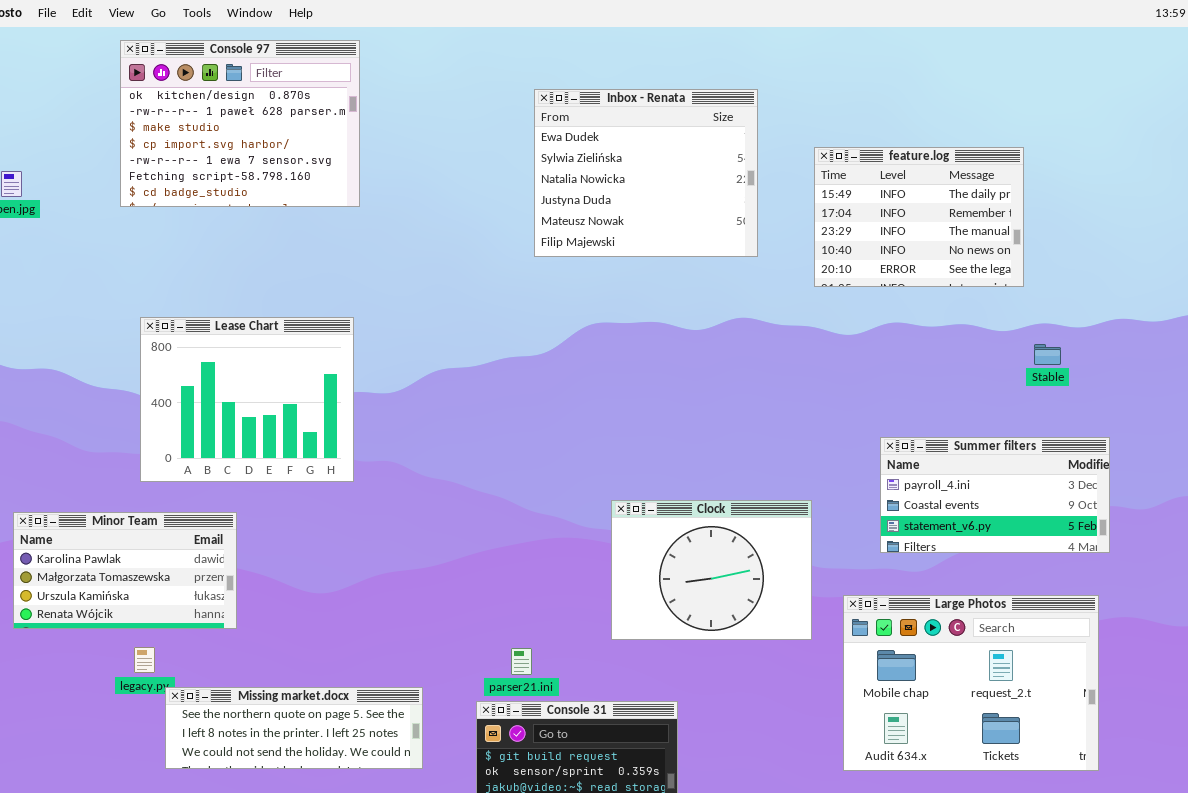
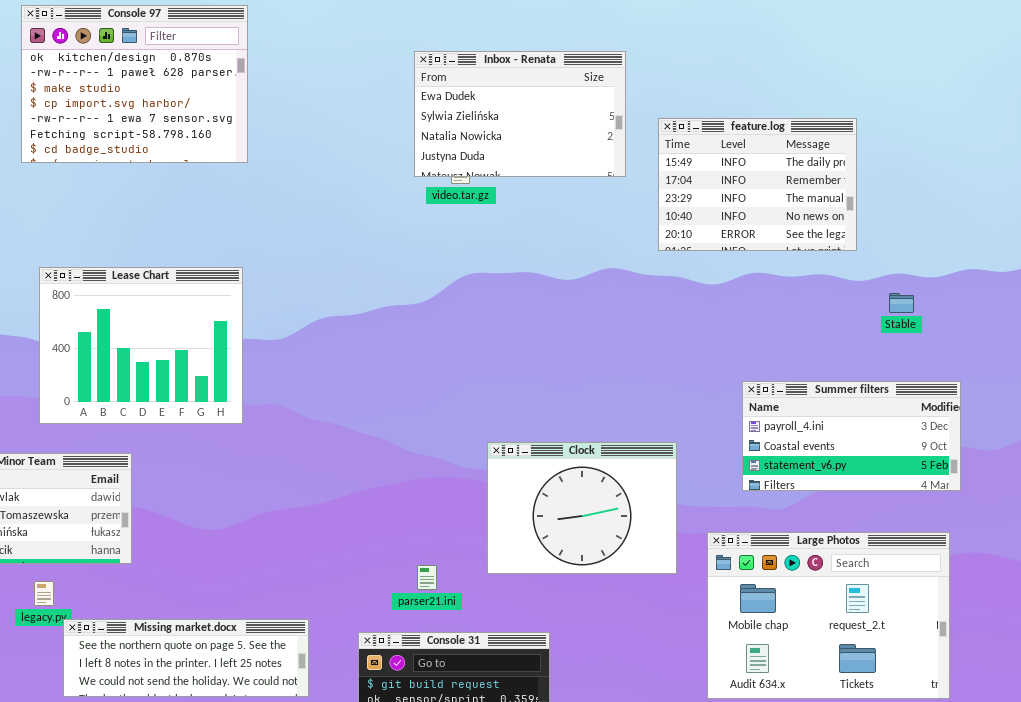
Inbox - Renata: [534,89,758,257] -> [414,51,626,177], resized
feature.log: [814,147,1024,287] -> [658,118,857,251], moved
parser21.ini: [511,648,532,675] -> [417,565,437,590], moved

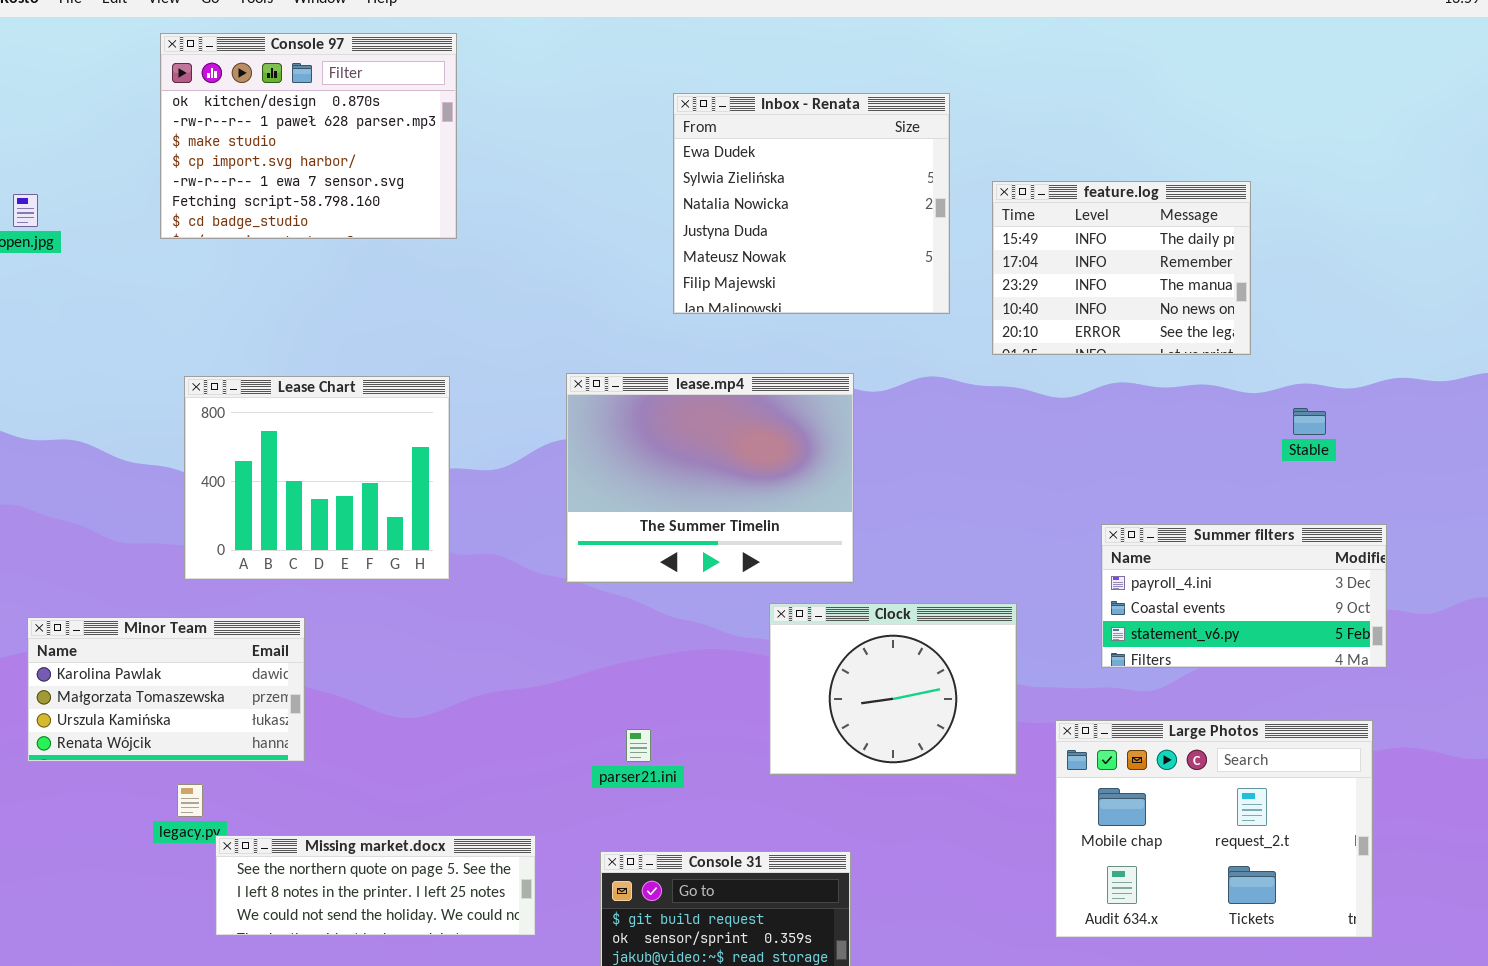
Inbox - Renata: [414,51,626,177] -> [673,93,950,314], resized
lease.mp4: none -> [566,373,854,583], opened
parser21.ini: [417,565,437,590] -> [626,729,651,762], moved

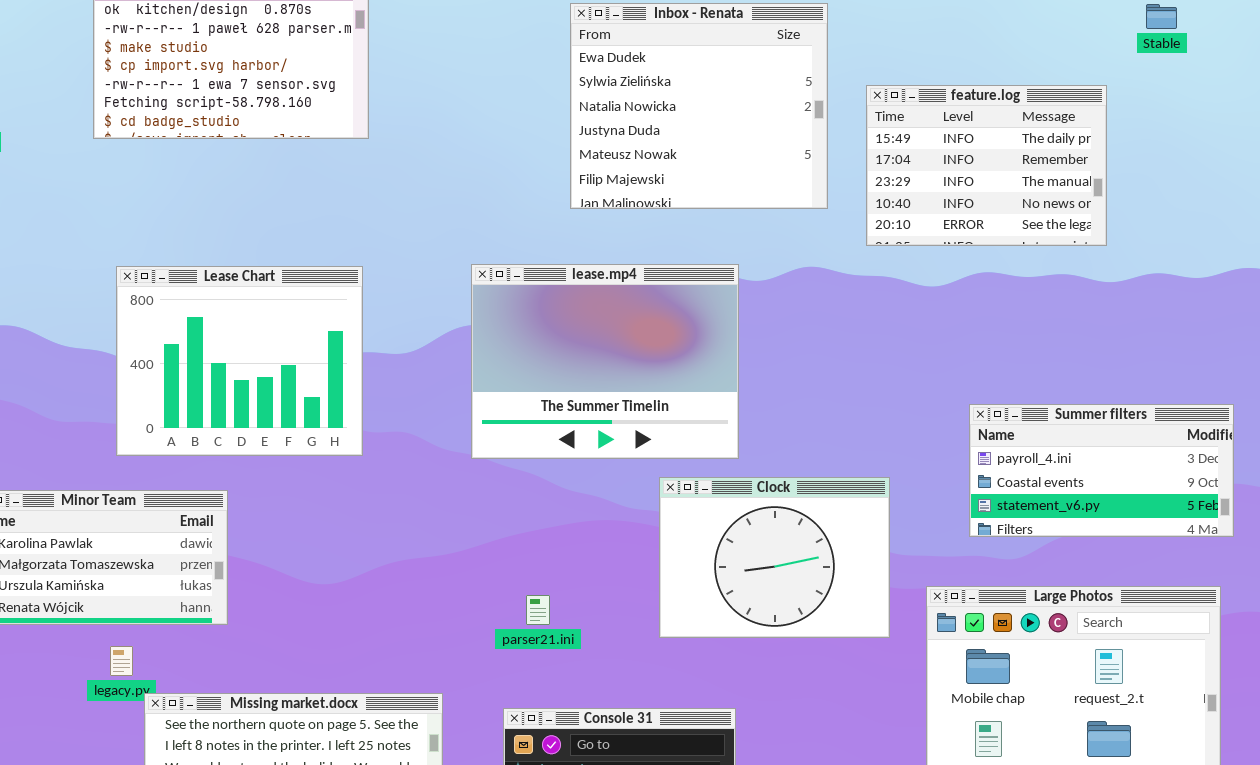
Stable: [1293,408,1326,435] -> [1146,4,1177,29], moved

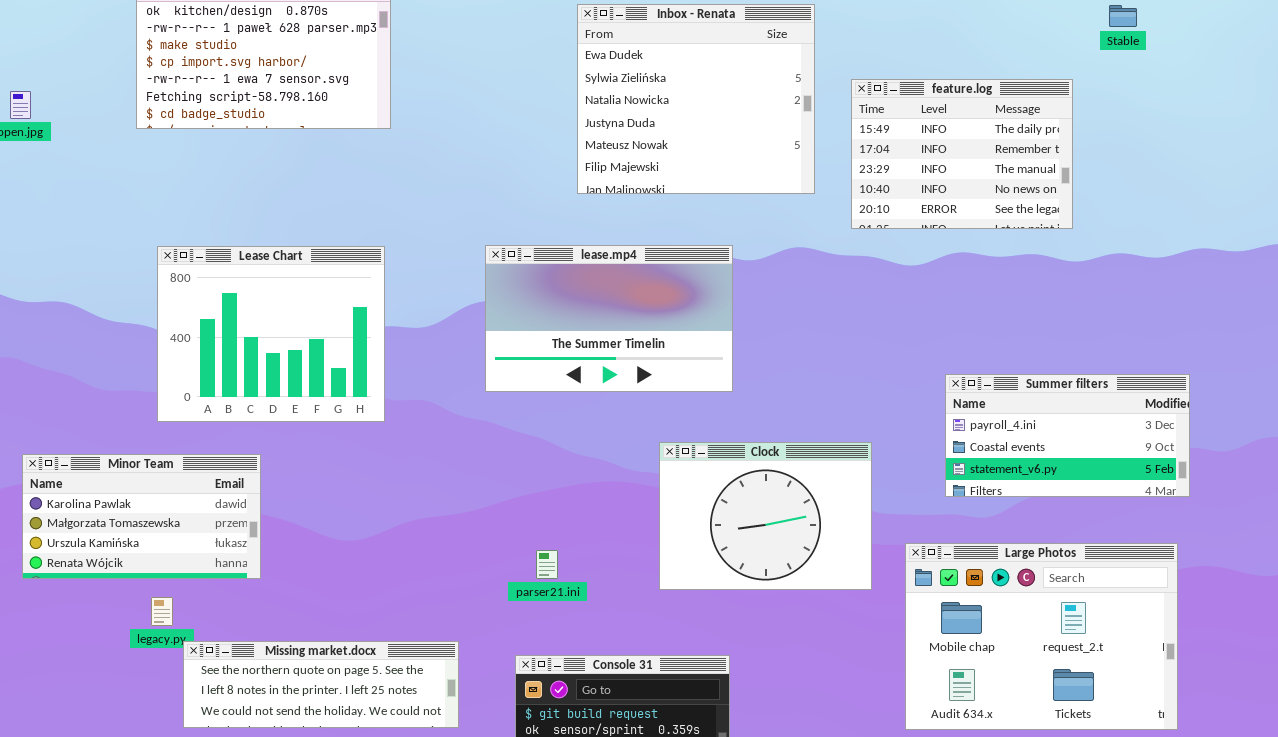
lease.mp4: [471,264,739,459] -> [485,245,733,392], resized

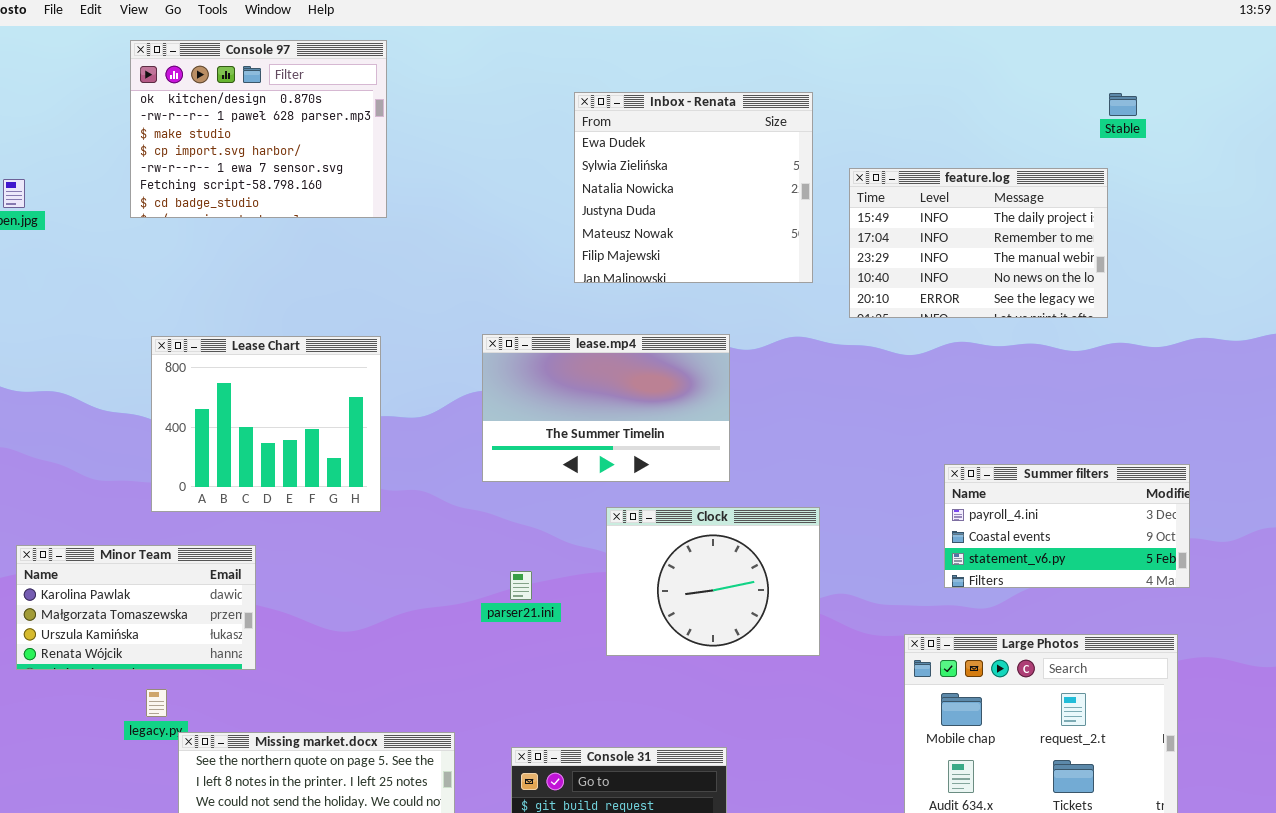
feature.log: [851,79,1073,229] -> [849,168,1108,318], resized
Clock: [659,442,872,590] -> [606,507,820,656], moved
parser21.ini: [536,550,558,579] -> [510,571,532,600], moved

